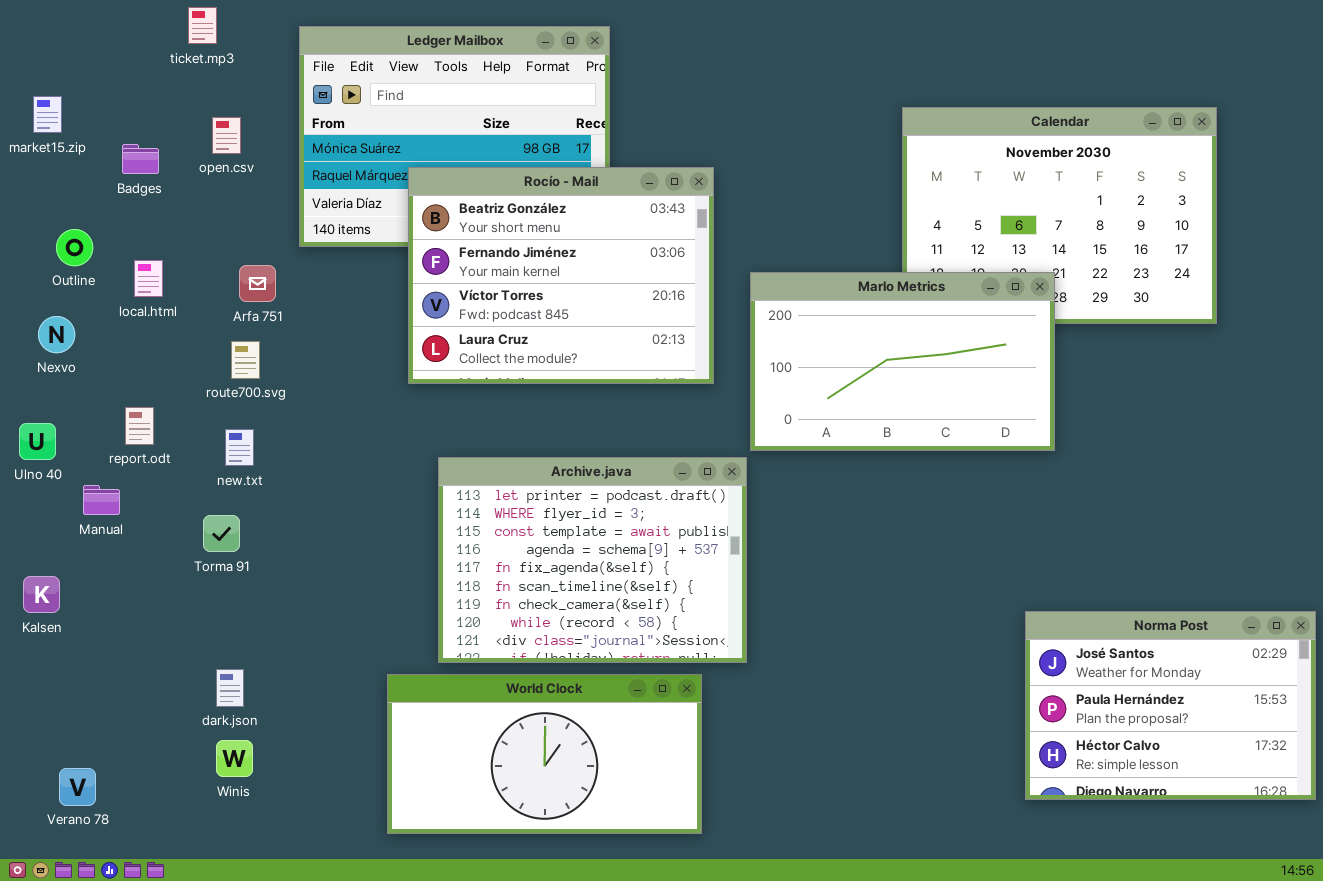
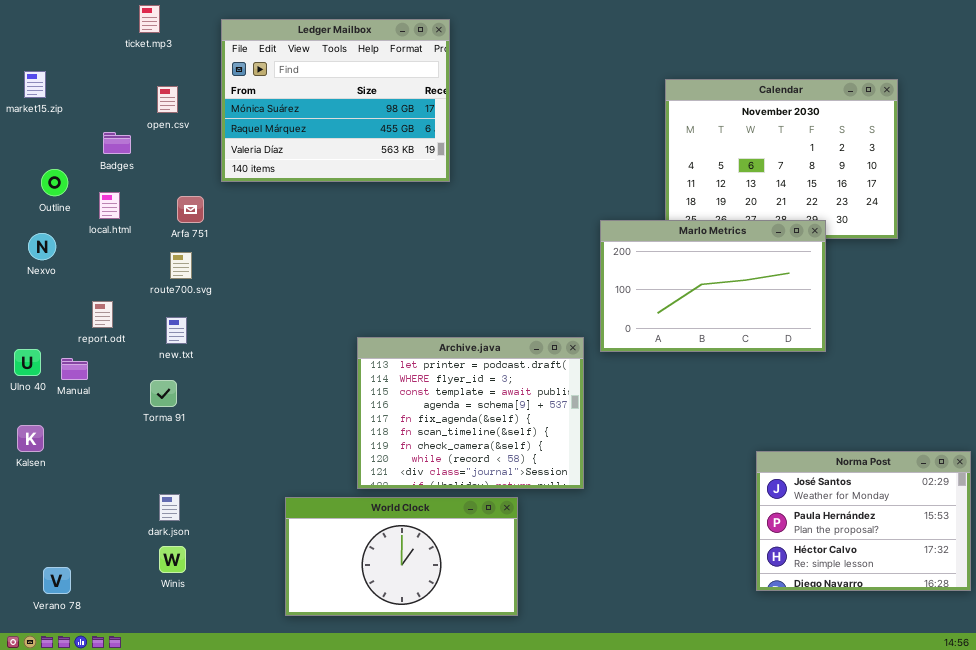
Badges: [122,144,159,174] -> [103,132,131,154], moved
Rocío - Mail: [408,167,714,384] -> none, closed
Marlo Metrics: [750,272,1055,451] -> [600,220,826,352], moved
Ulno 40: [19,423,56,460] -> [14,349,41,376], moved
Archive.java: [438,457,747,663] -> [357,337,584,489], moved

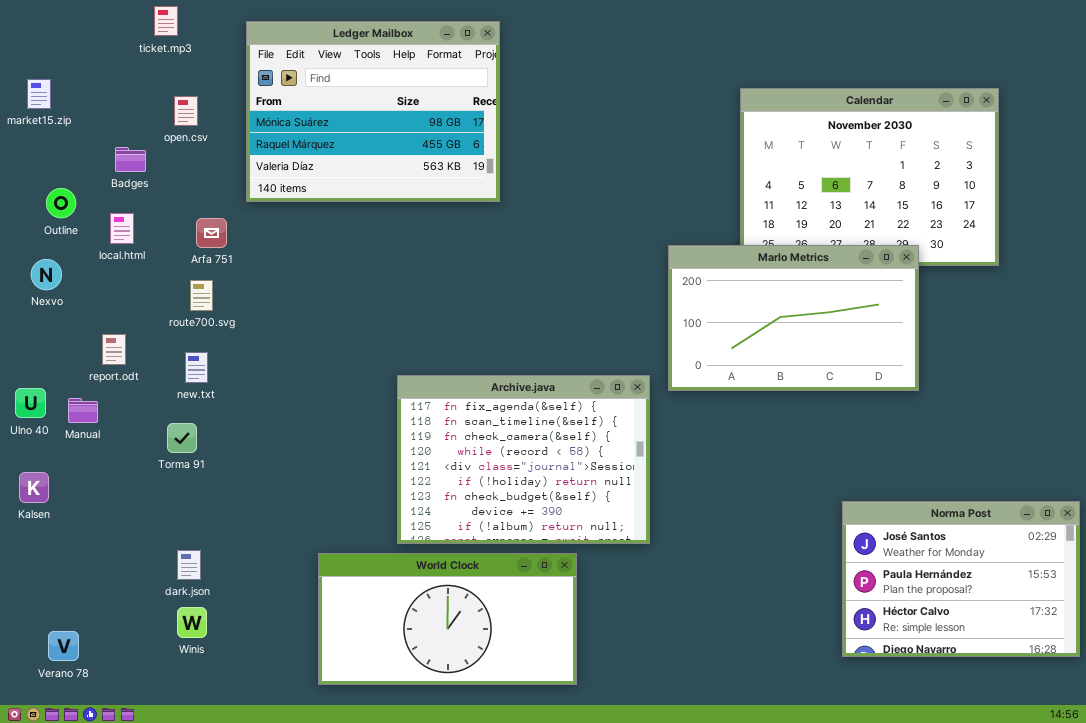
Archive.java: [357,337,584,489] -> [397,375,650,544], scrolled down 4 rows

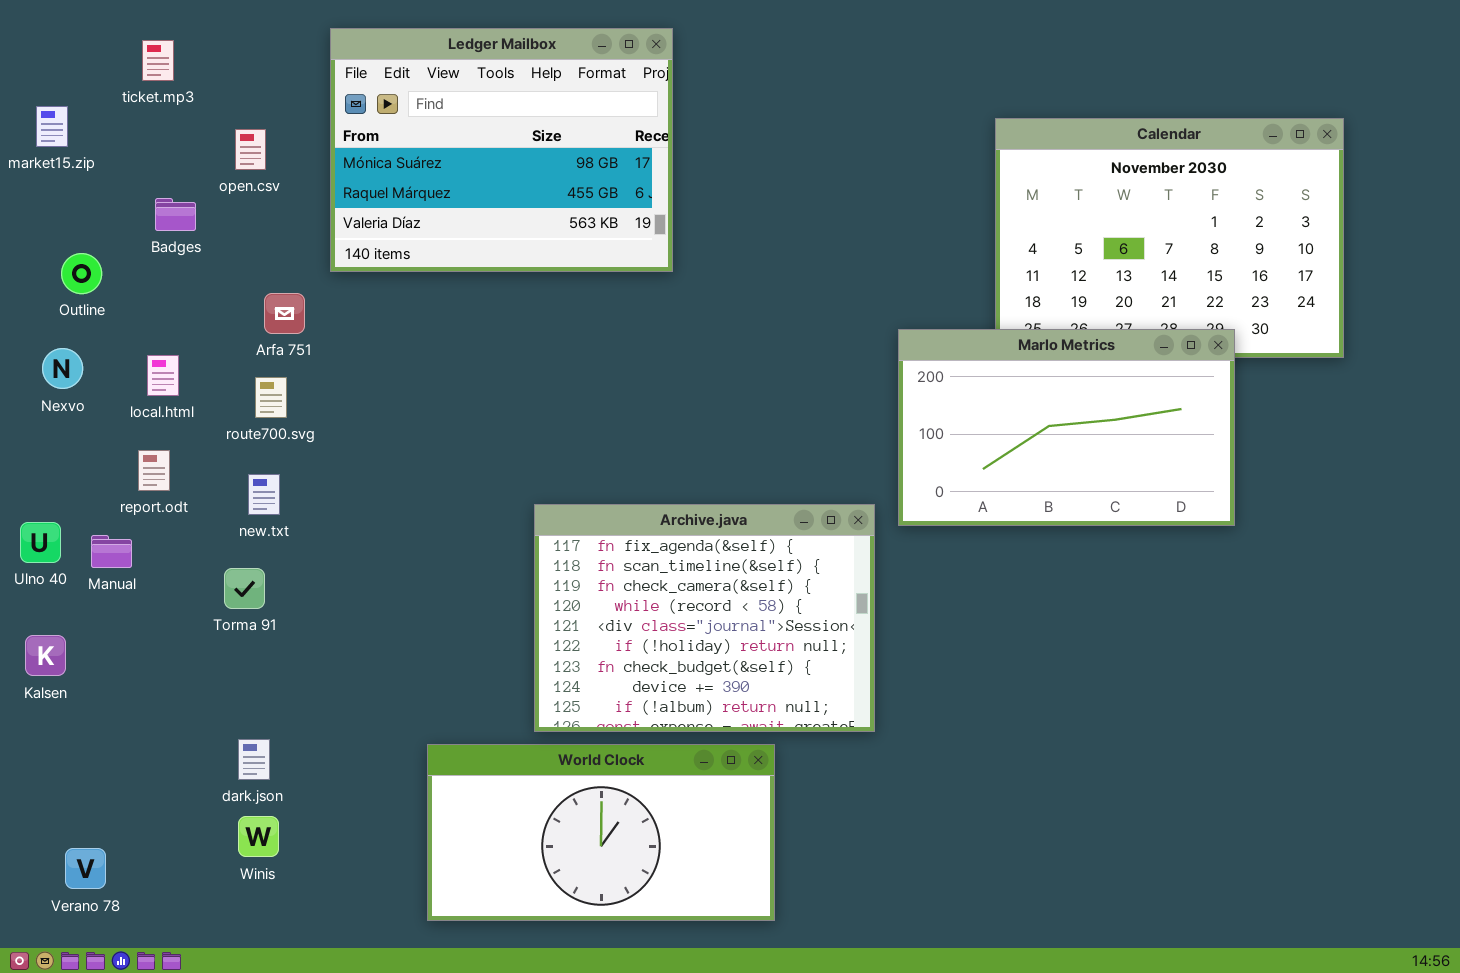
ticket.mp3: [154,6,178,36] -> [142,40,174,81], moved
local.html: [110,213,134,244] -> [147,355,179,396], moved
Norma Post: [842,501,1080,657] -> none, closed

